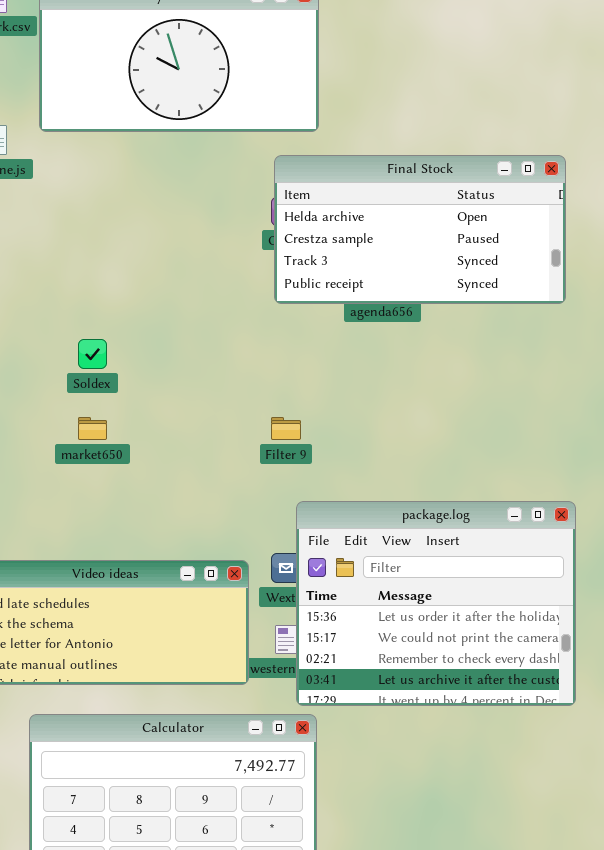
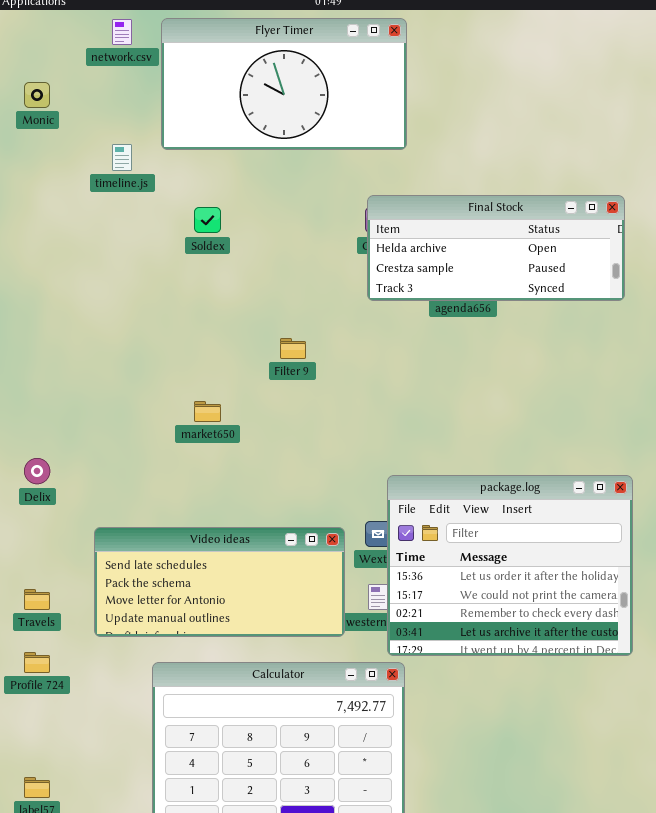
Final Stock: [274,155,566,304] -> [367,195,625,301], resized
Soldex: [78,339,107,369] -> [194,207,221,233], moved
Filter 9: [271,417,301,440] -> [280,338,306,359], moved

